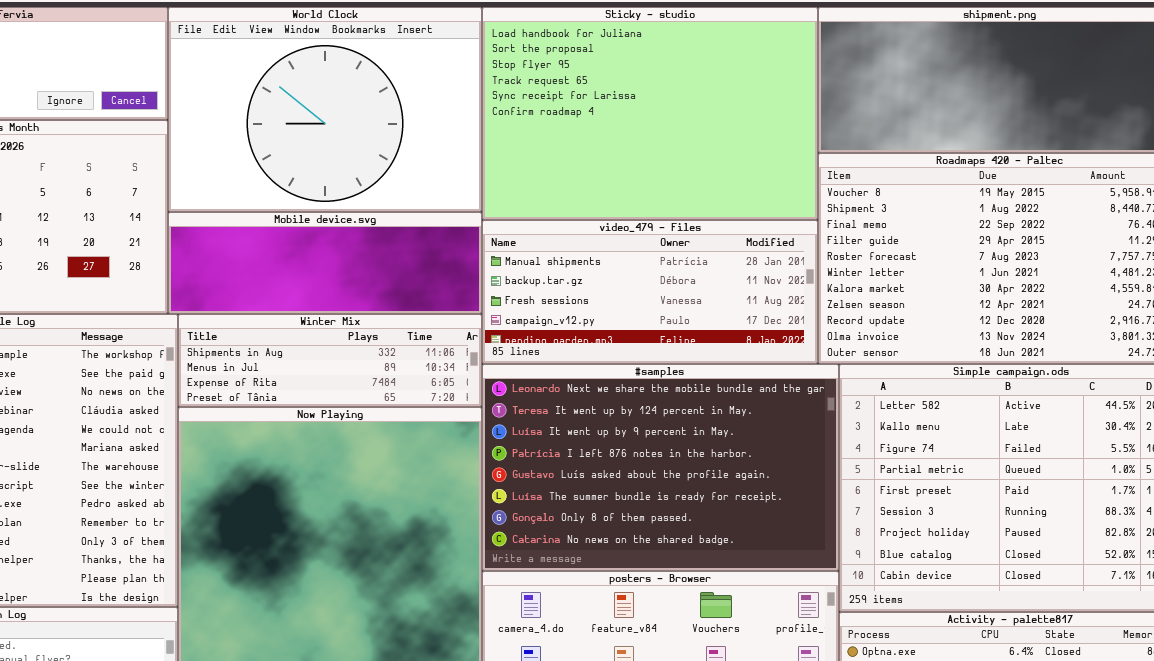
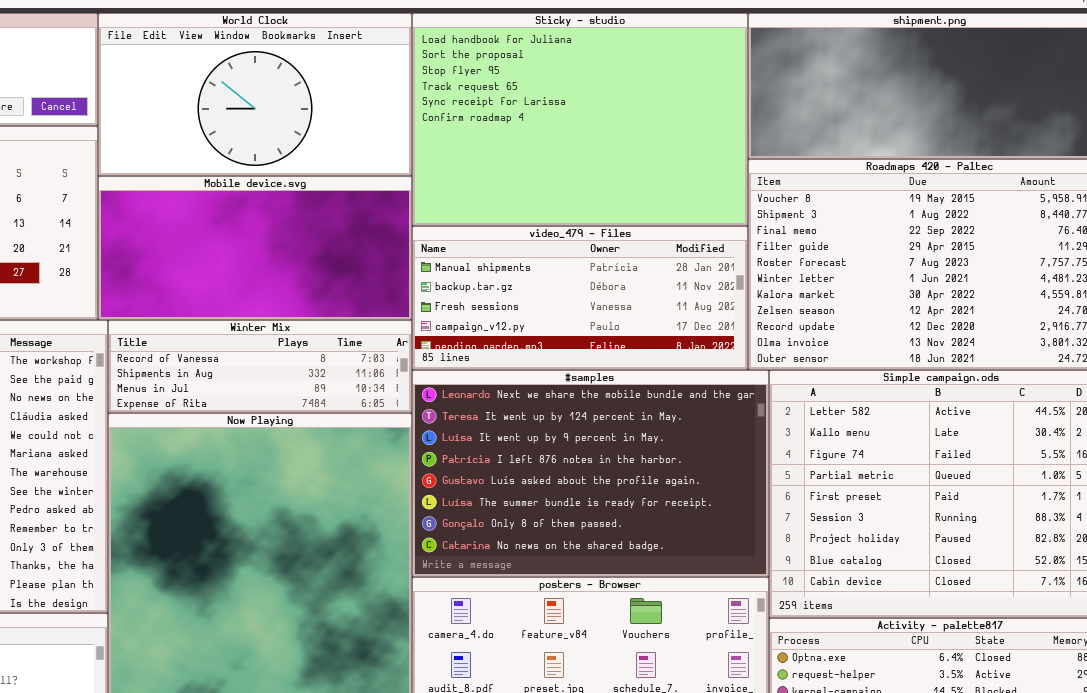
World Clock: [168,7,482,212] -> [98,13,412,176], resized
Mobile device.svg: [168,212,482,314] -> [98,176,412,320], resized
Winter Mix: [178,314,482,407] -> [108,320,412,413], scrolled up 1 row

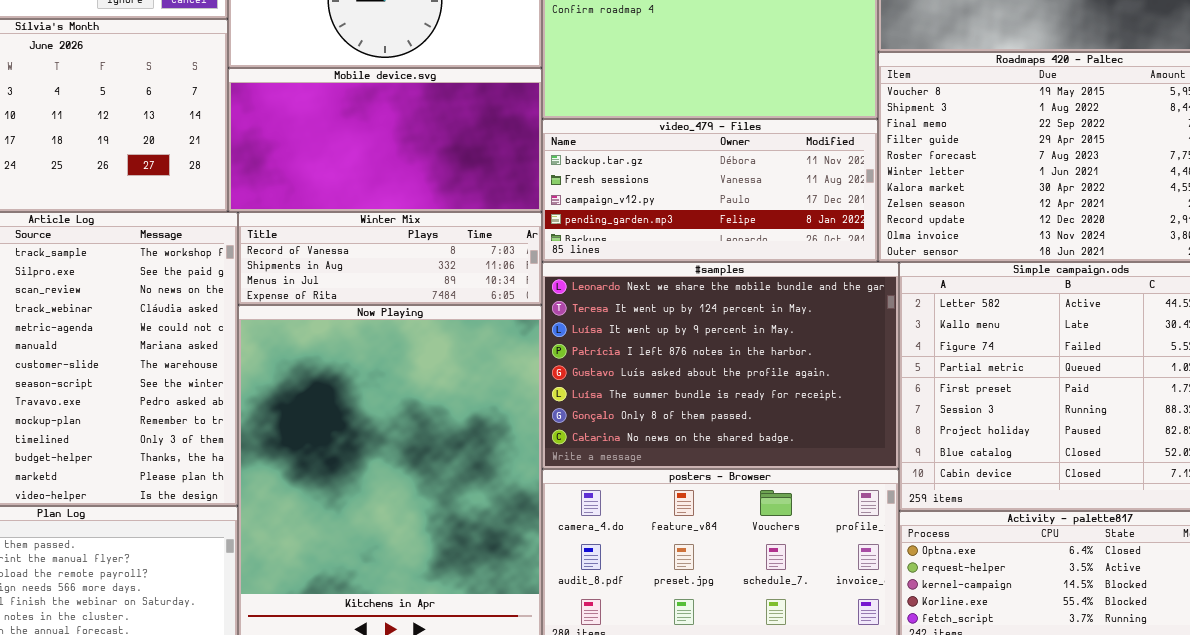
video_479 - Files: [412,226,748,370] -> [542,119,878,262], scrolled down 1 row

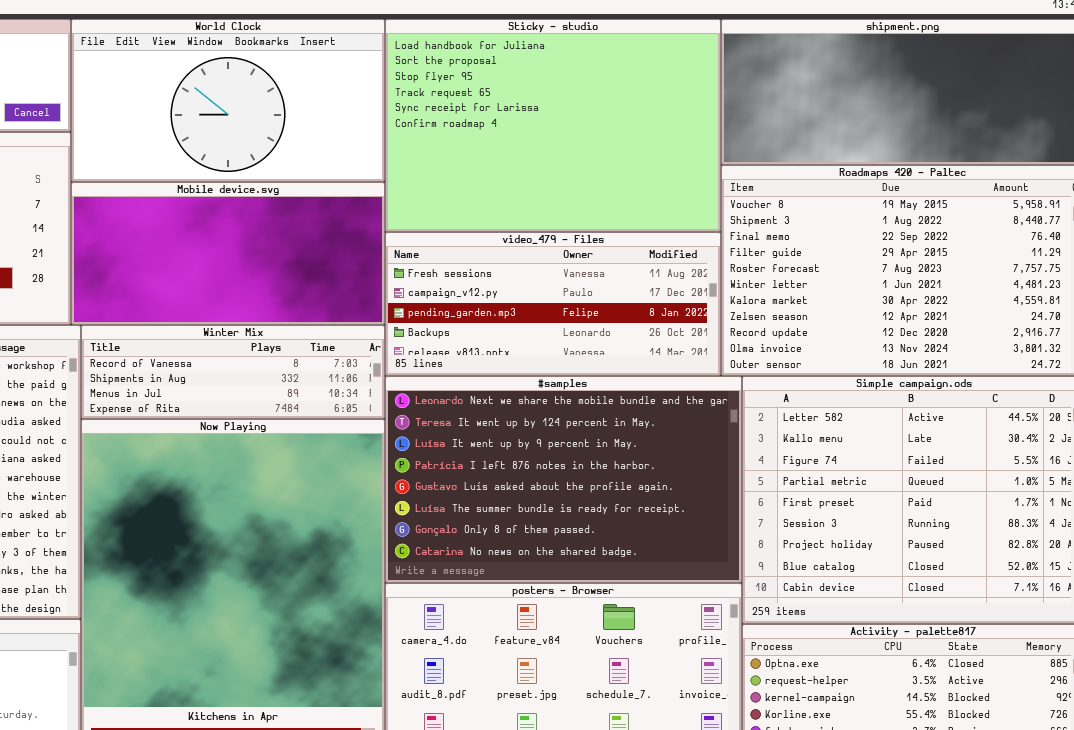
video_479 - Files: [542,119,878,262] -> [385,232,721,376], scrolled down 1 row

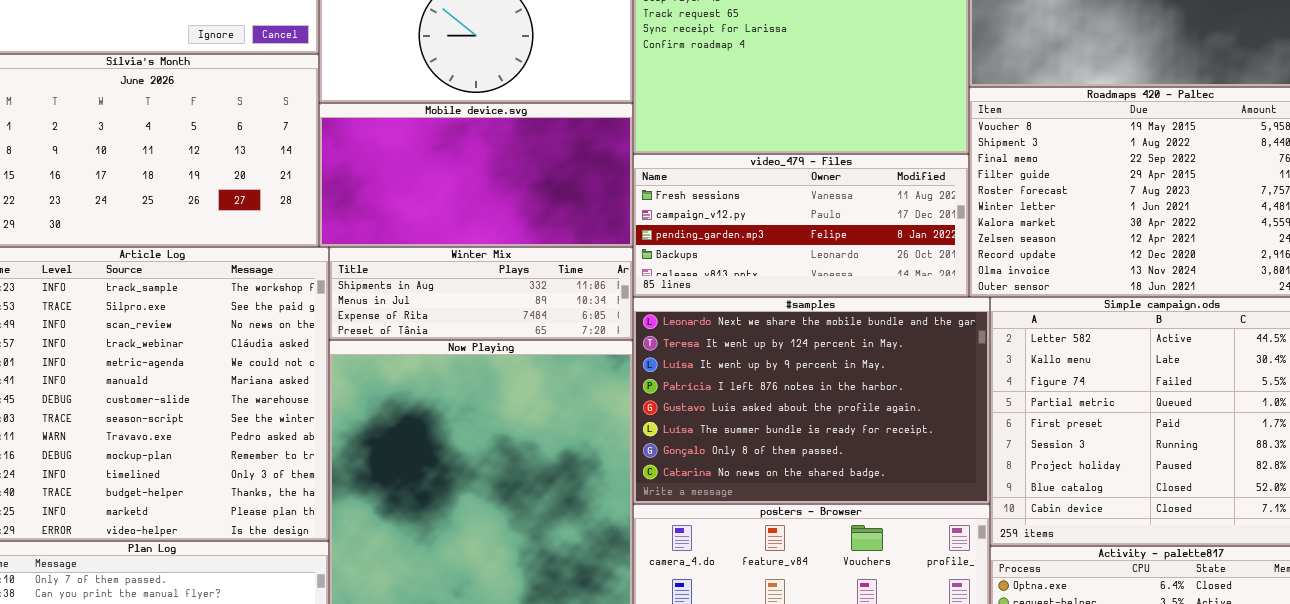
Winter Mix: [81,325,385,419] -> [329,247,633,340], scrolled down 1 row

